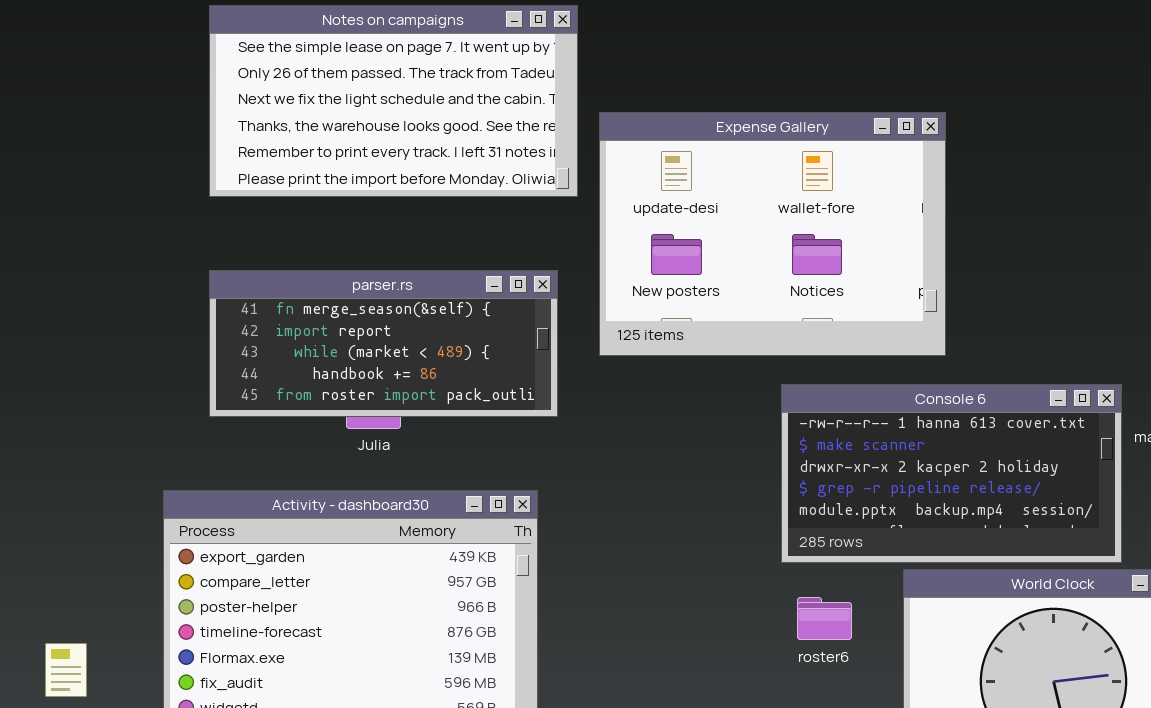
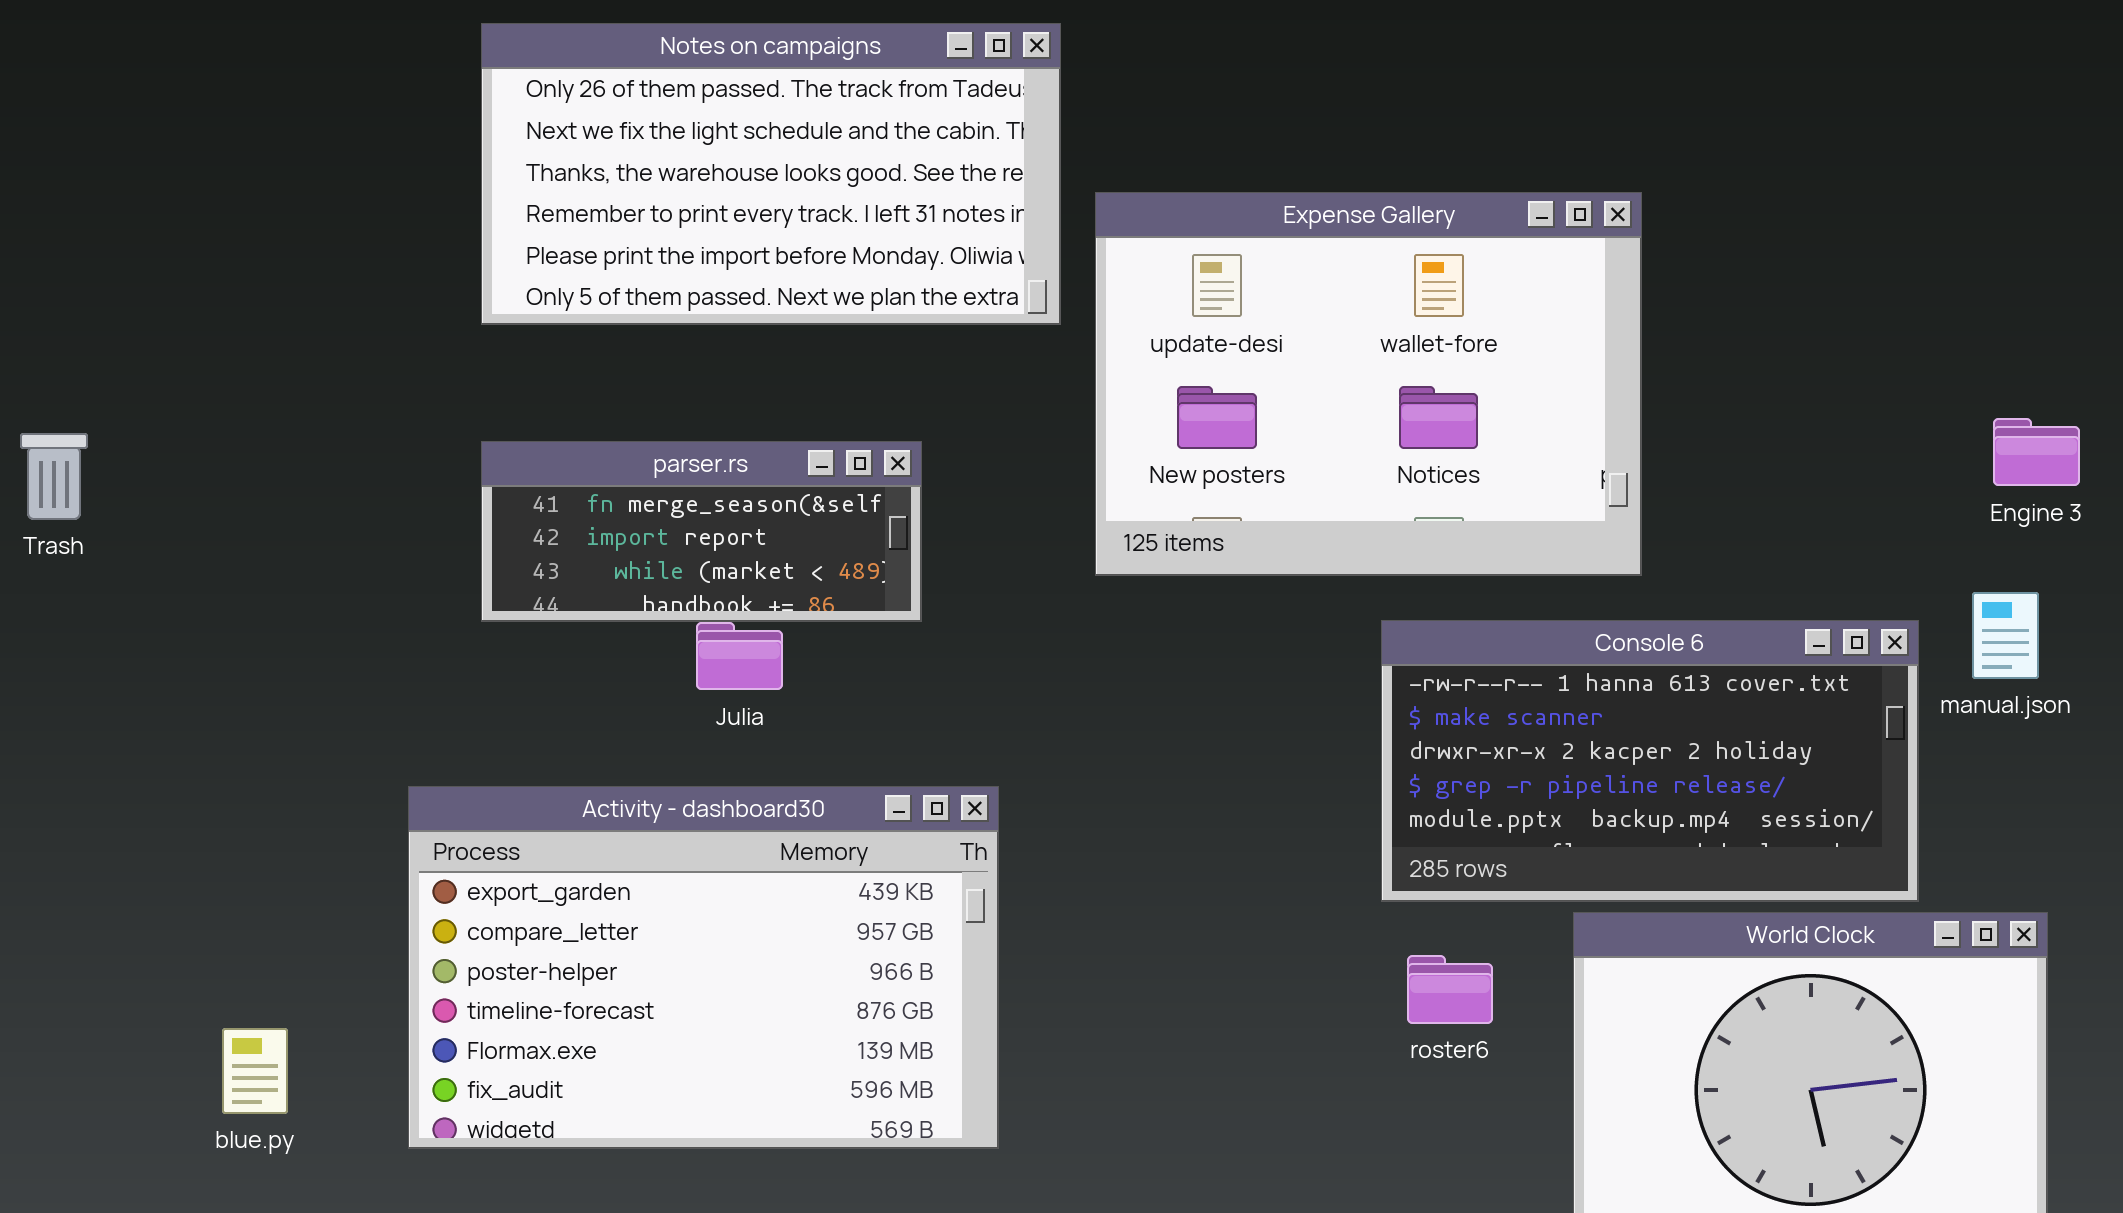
Notes on campaigns: [209,5,578,197] -> [481,23,1061,325], scrolled down 1 row
parser.rs: [209,270,558,417] -> [481,441,922,622], resized

